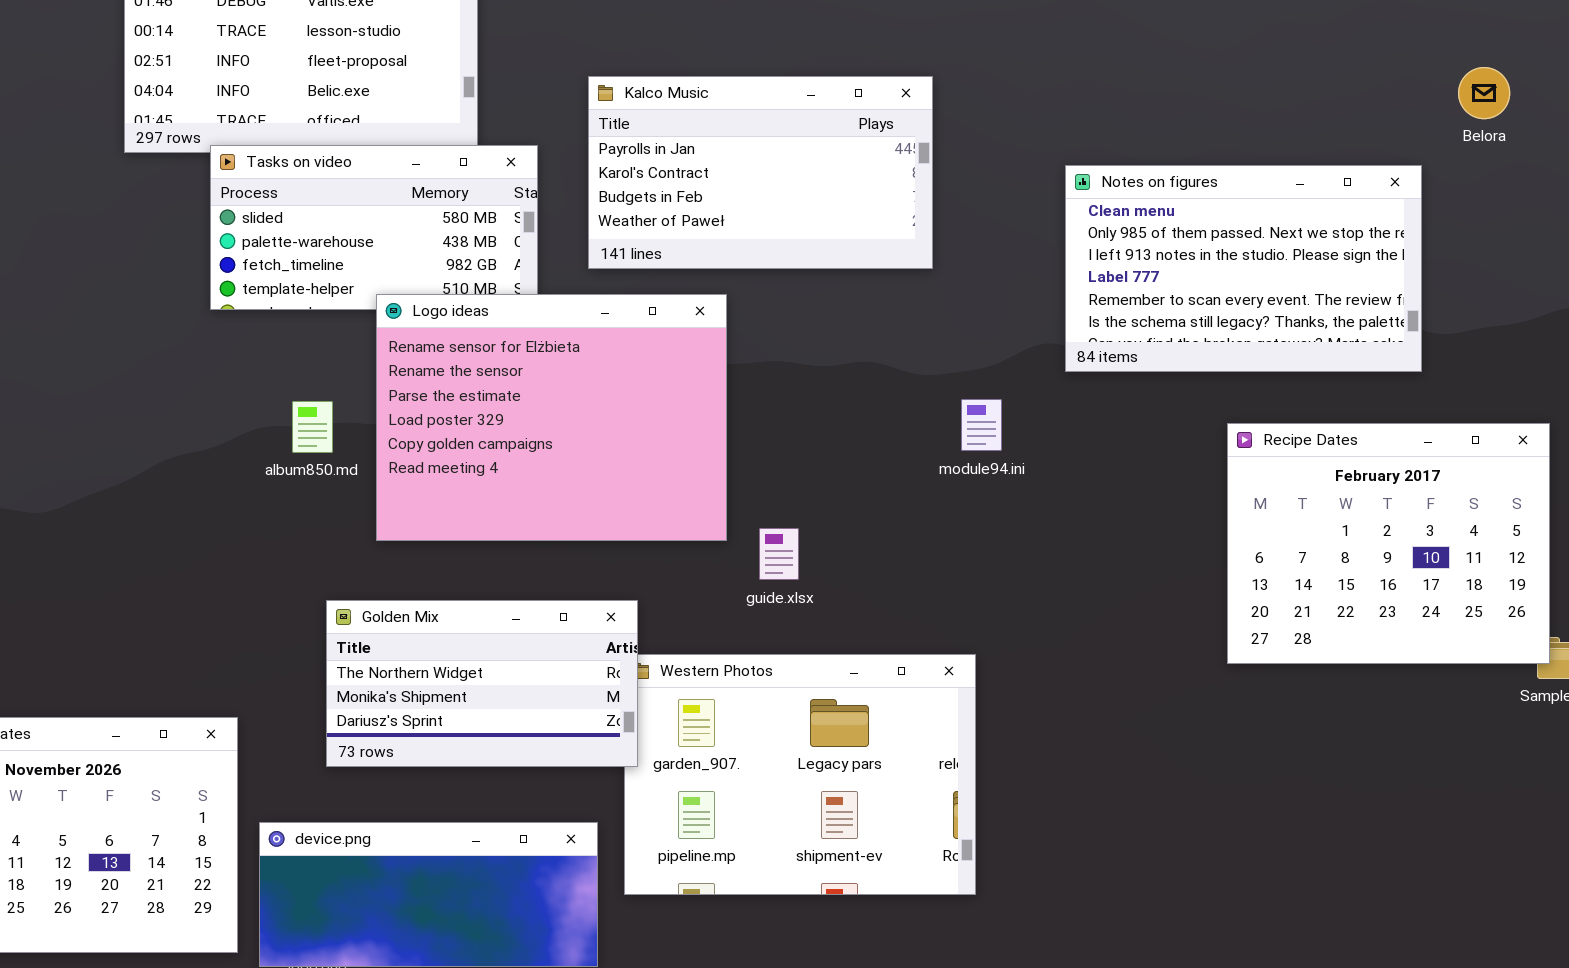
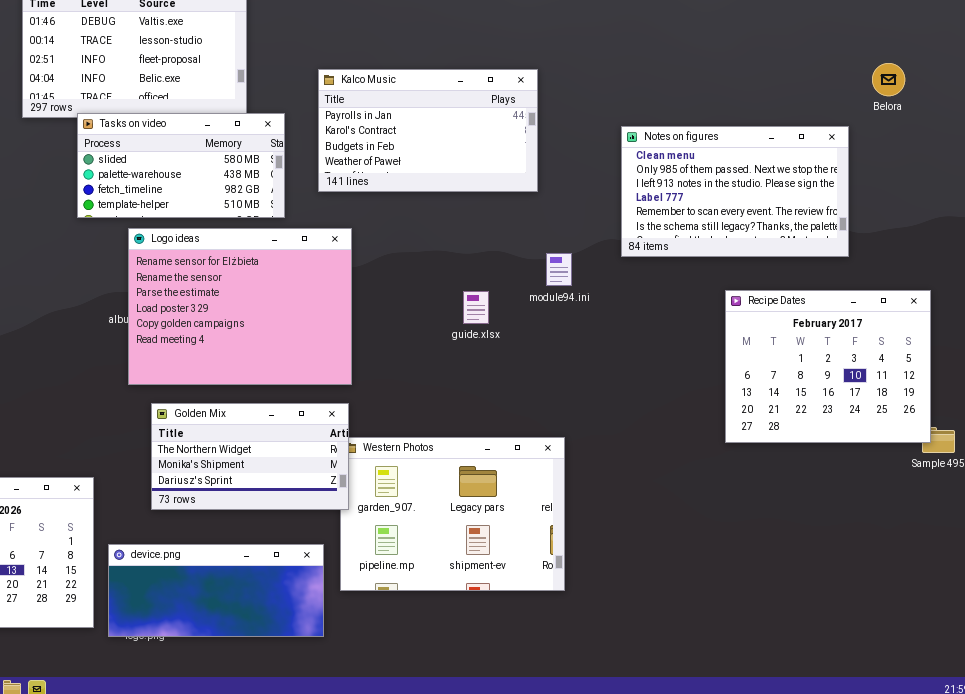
Logo ideas: [376,294,727,541] -> [128,228,352,385], moved
module94.ini: [961,399,1002,451] -> [546,253,572,286], moved
guide.xlsx: [759,528,799,580] -> [463,291,489,324], moved

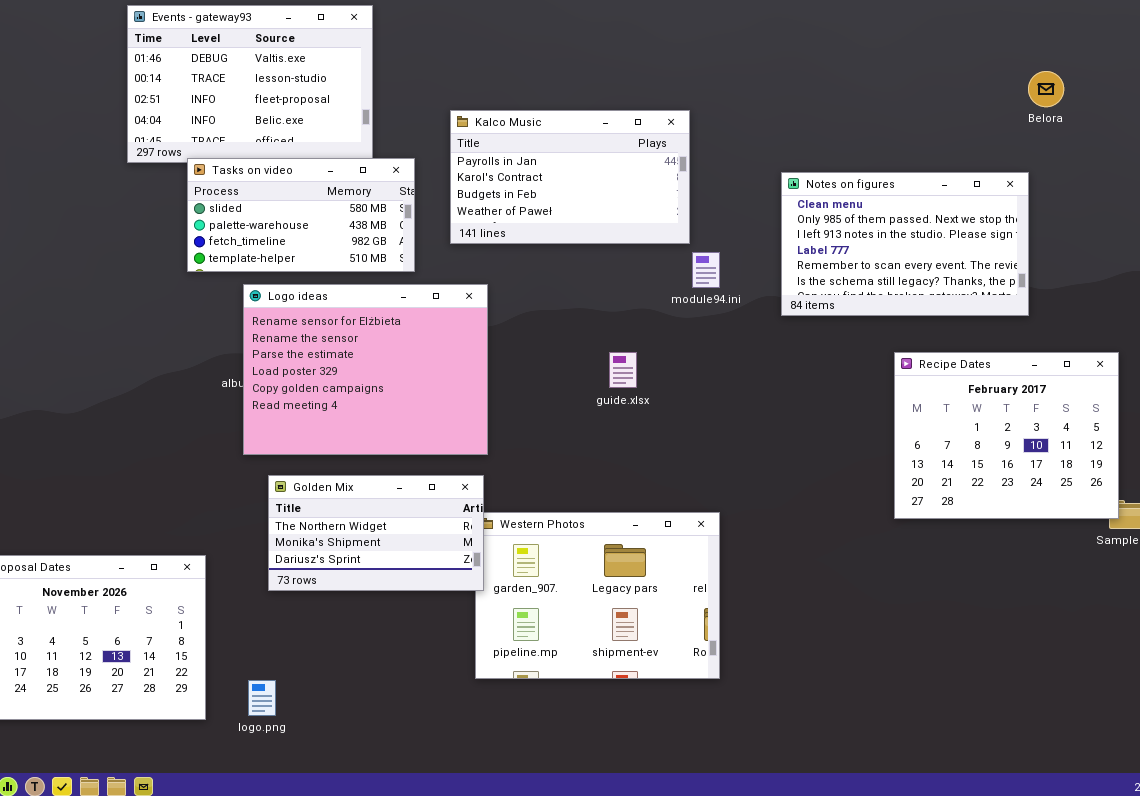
Belora: [872,63,905,96] -> [1028,71,1064,107], moved
module94.ini: [546,253,572,286] -> [692,252,720,288], moved
device.png: [108,544,324,637] -> none, closed

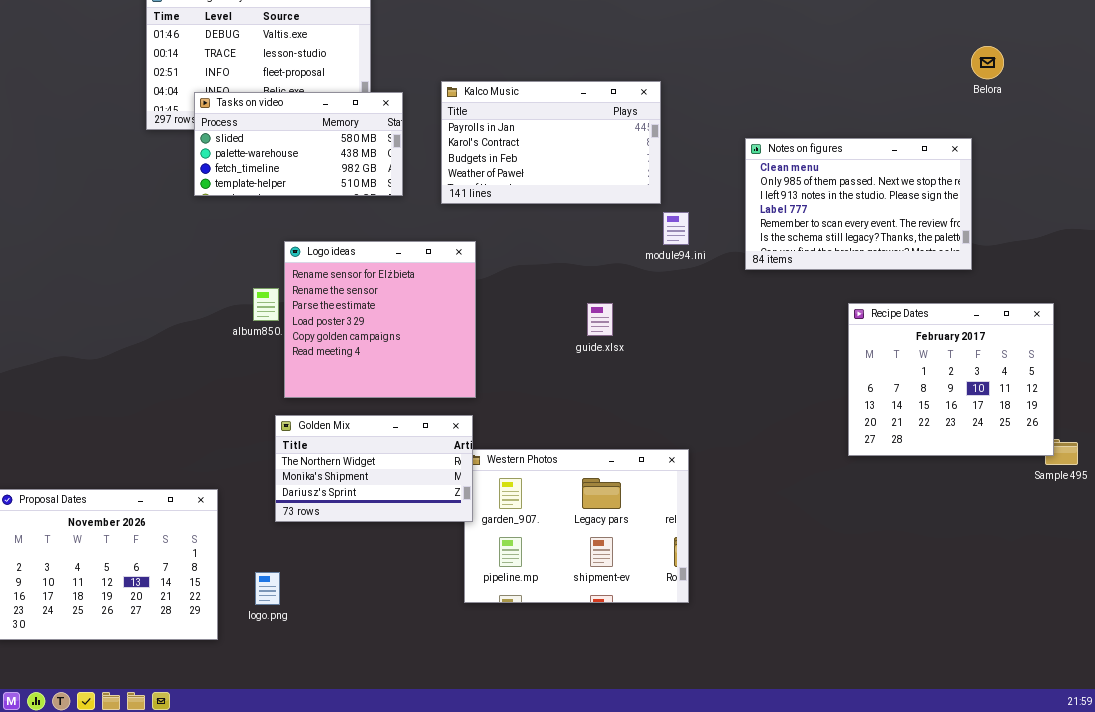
Tasks on video: [187,158,415,272] -> [194,92,403,196], moved
Logo ideas: [243,284,488,455] -> [284,241,476,398], resized
logo.png: [248,680,276,716] -> [255,572,280,605], moved

